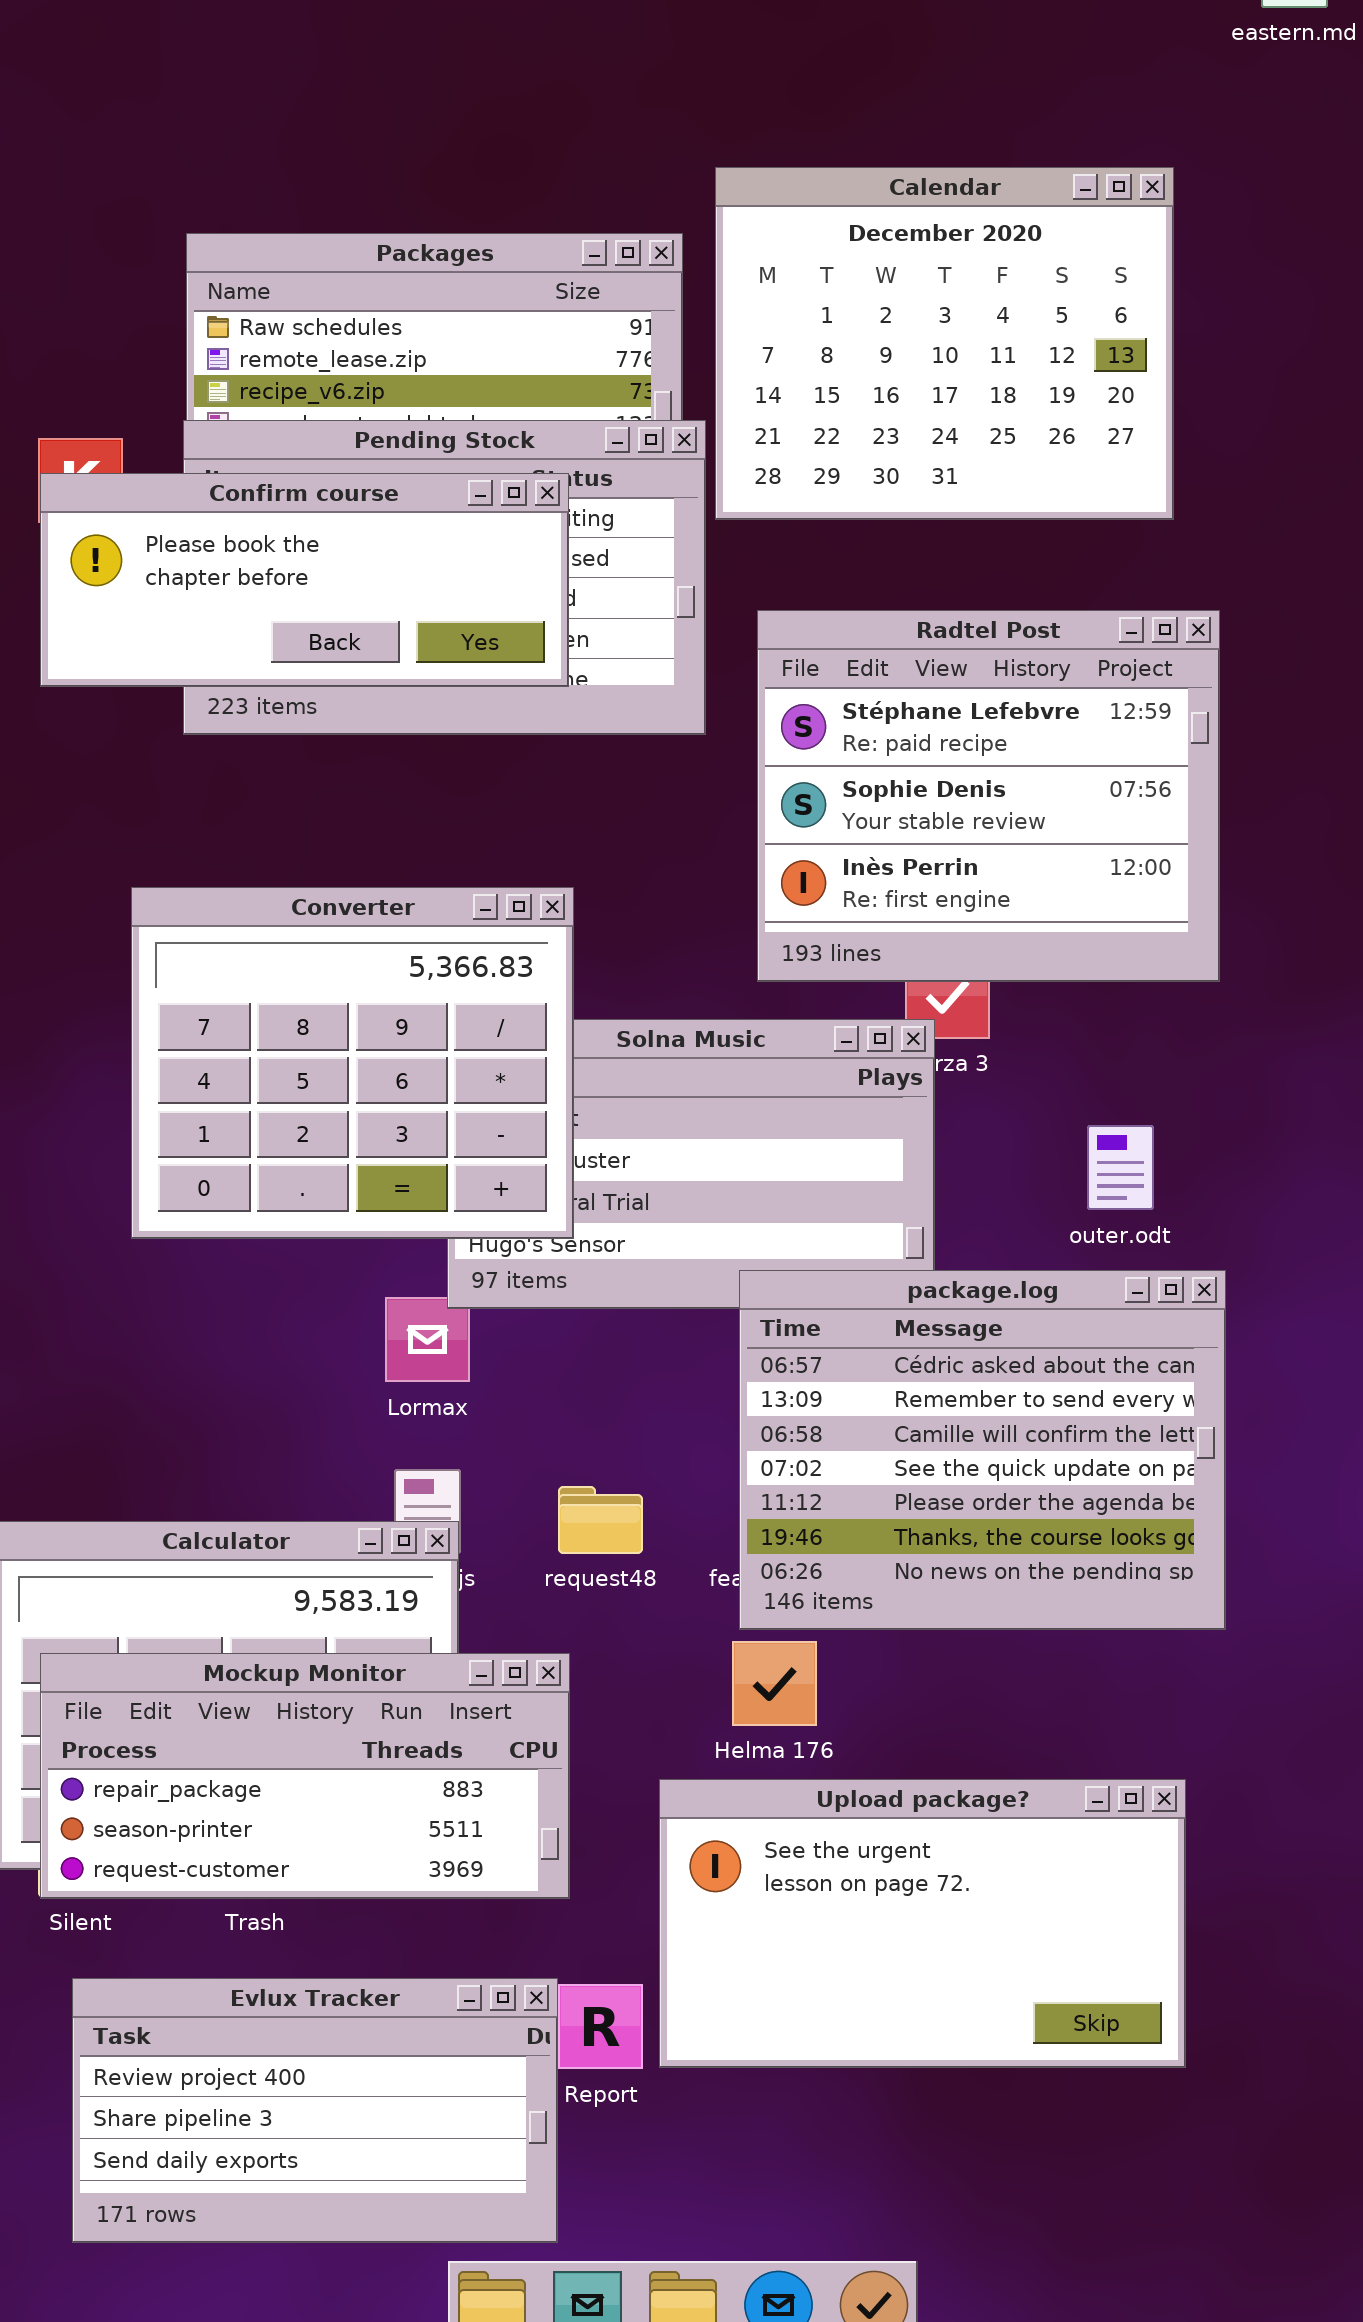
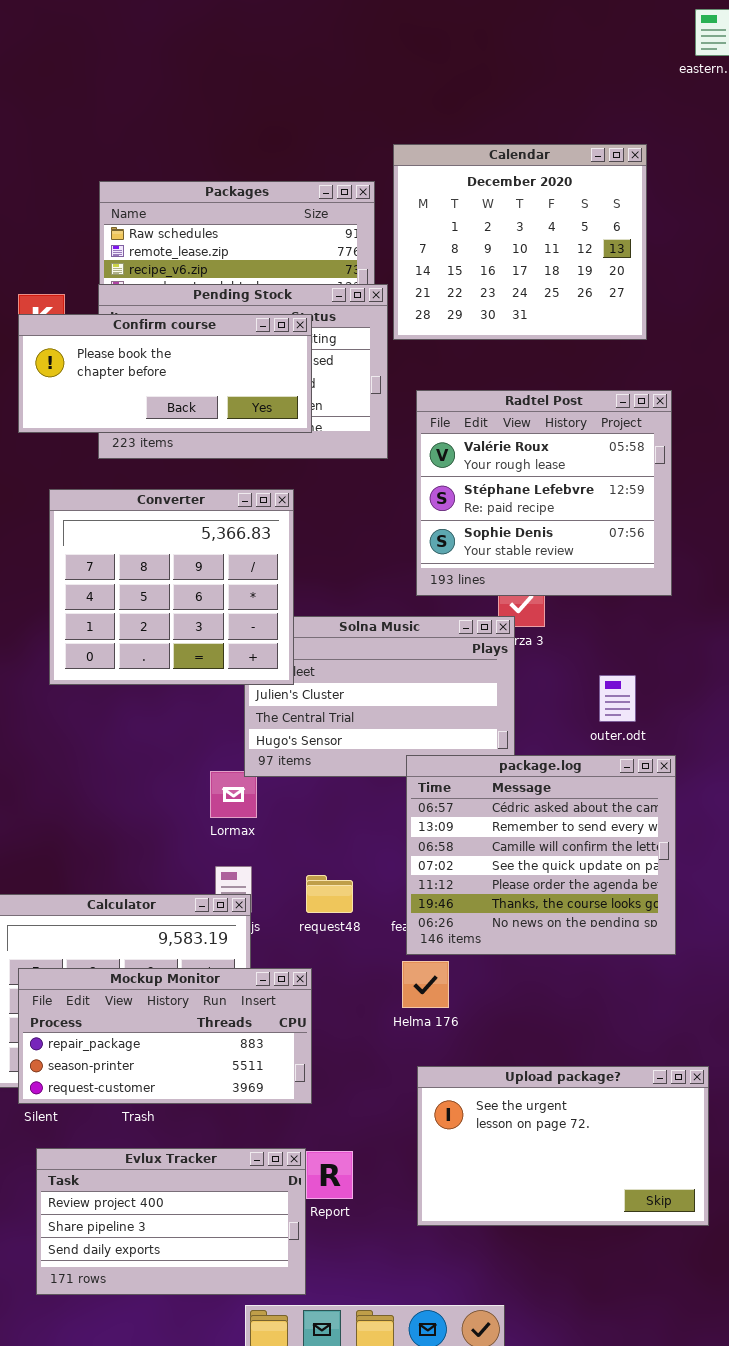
Radtel Post: [757,610,1220,982] -> [416,390,672,596], scrolled up 1 row
Converter: [131,887,574,1239] -> [49,489,294,685], moved
Upload package?: [659,1779,1186,2068] -> [417,1066,709,1226], moved

